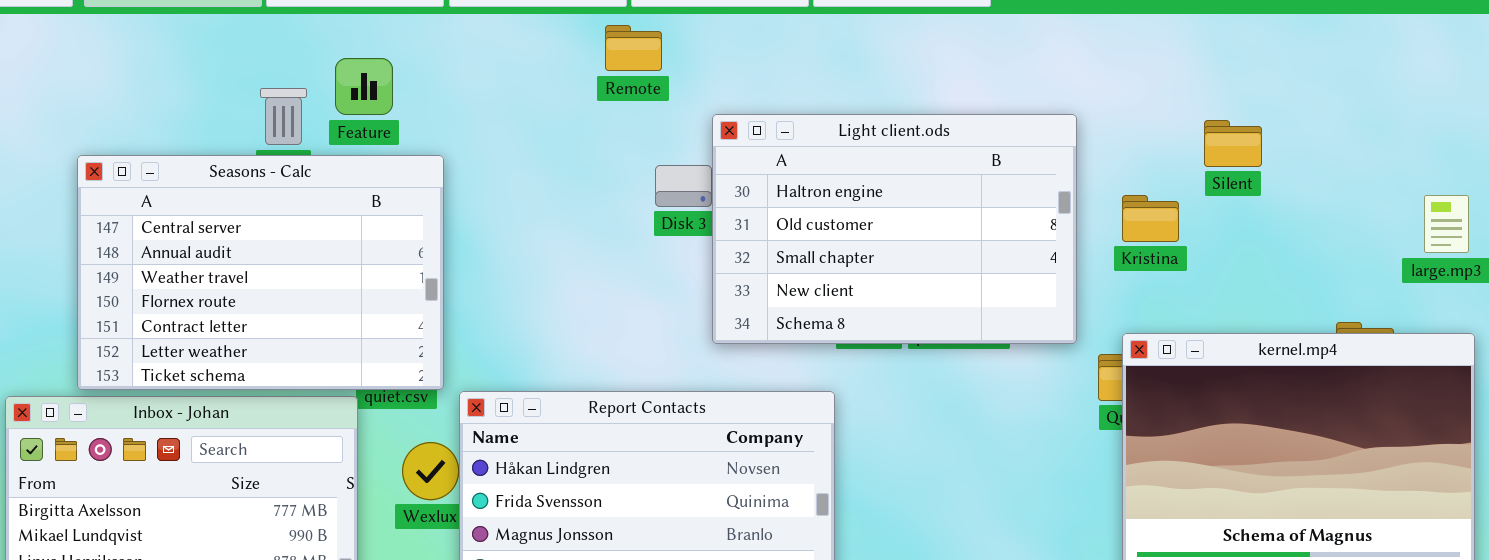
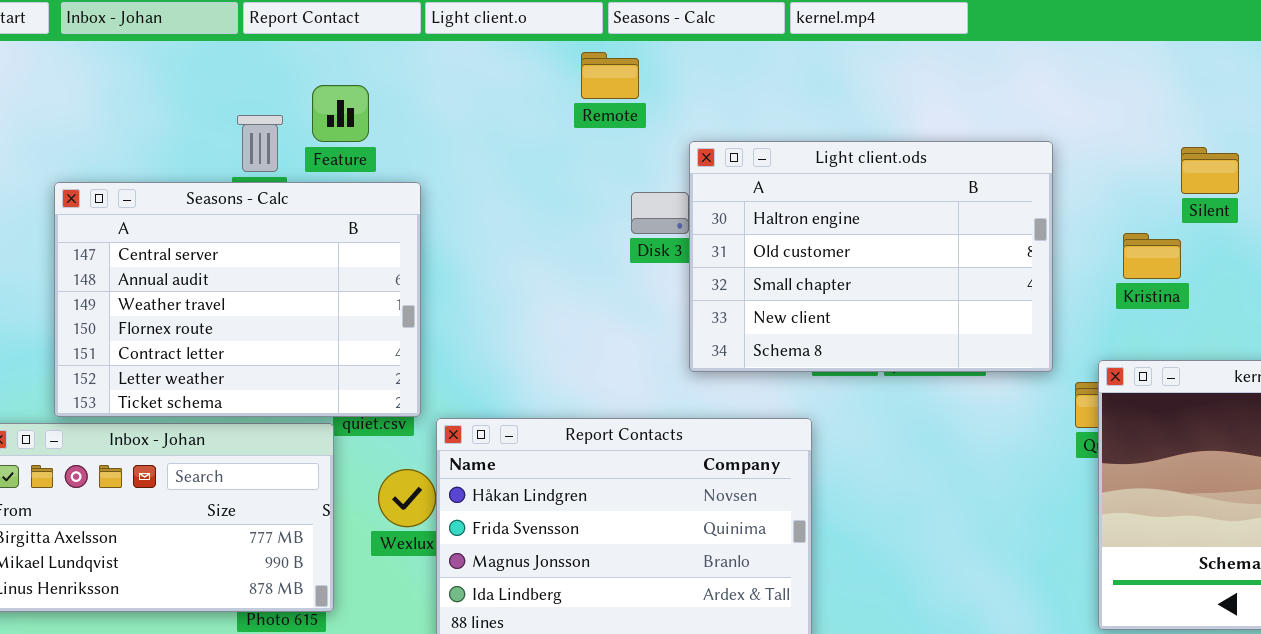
Kristina: [1122,195,1179,242] -> [1123,233,1181,279], moved

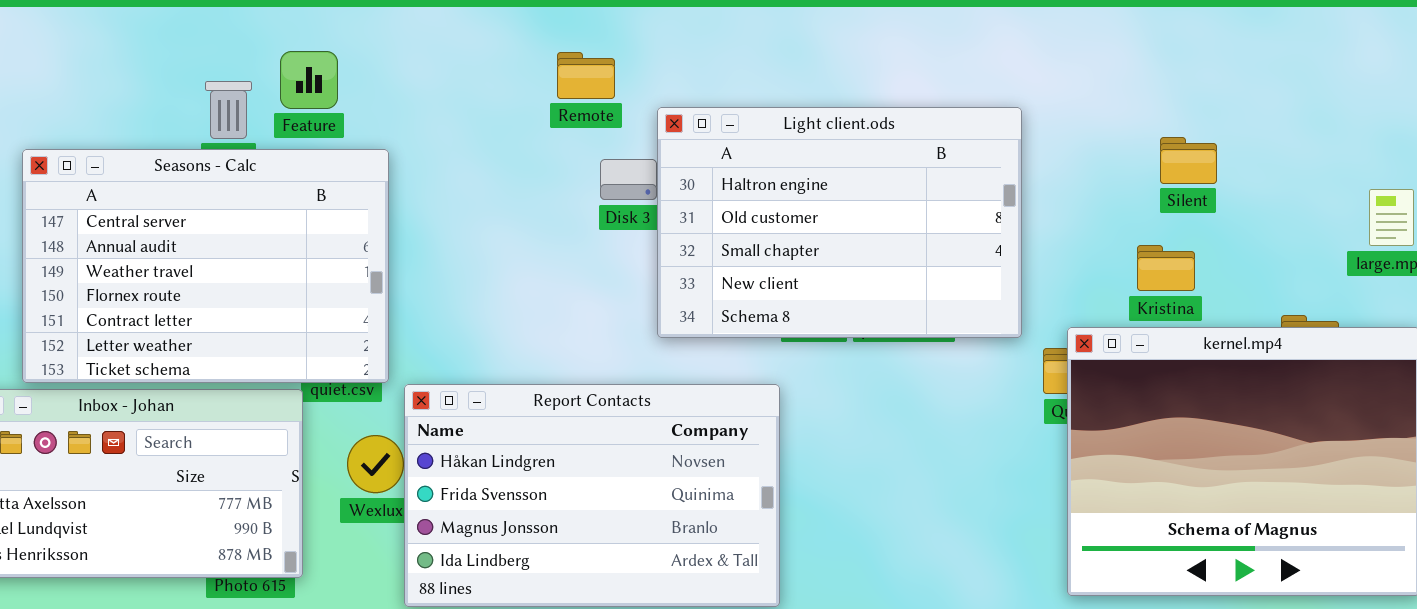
Remote: [581,52,639,99] -> [557,52,615,99], moved
Silent: [1181,147,1239,194] -> [1160,137,1217,184], moved
Kristina: [1123,233,1181,279] -> [1137,245,1195,291], moved

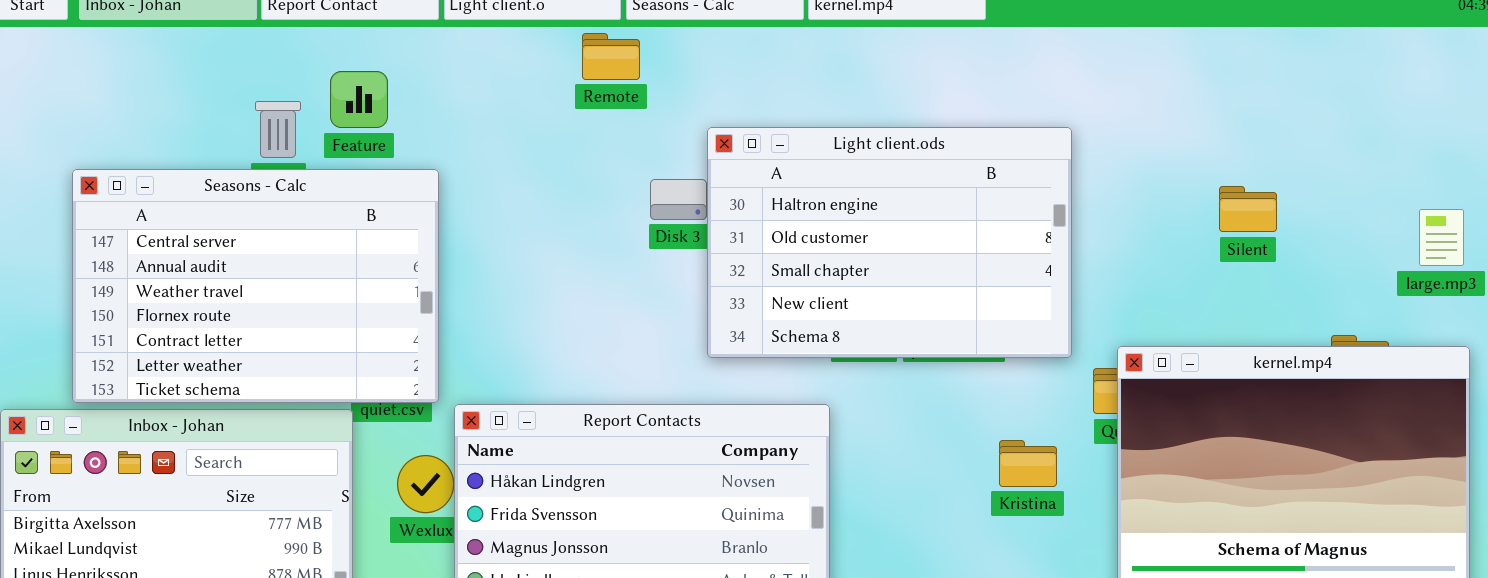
Remote: [557,52,615,99] -> [582,33,640,80], moved
Silent: [1160,137,1217,184] -> [1219,186,1277,232], moved
Kristina: [1137,245,1195,291] -> [999,440,1057,487], moved

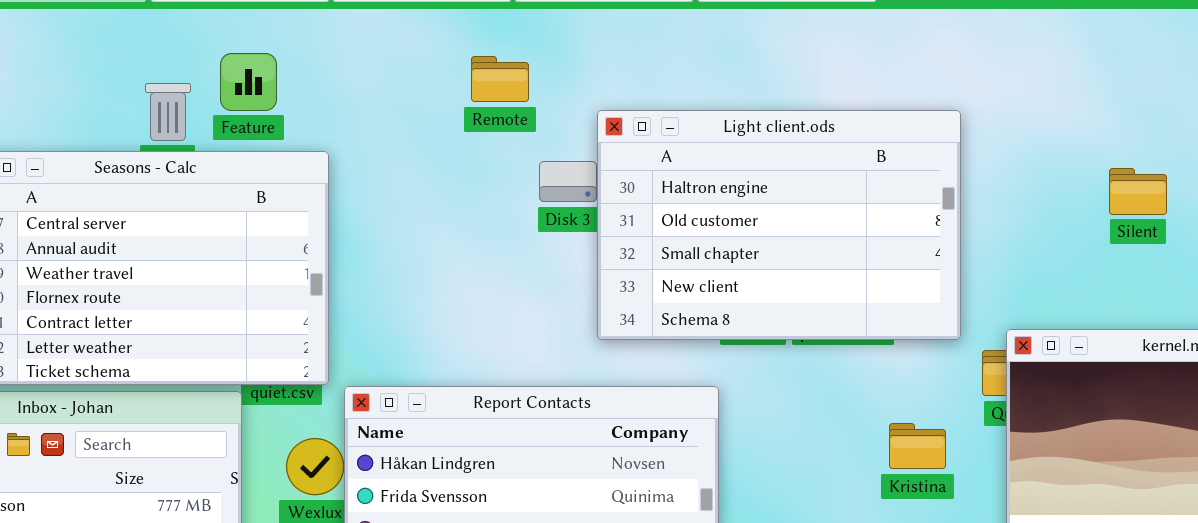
Remote: [582,33,640,80] -> [471,56,529,102], moved

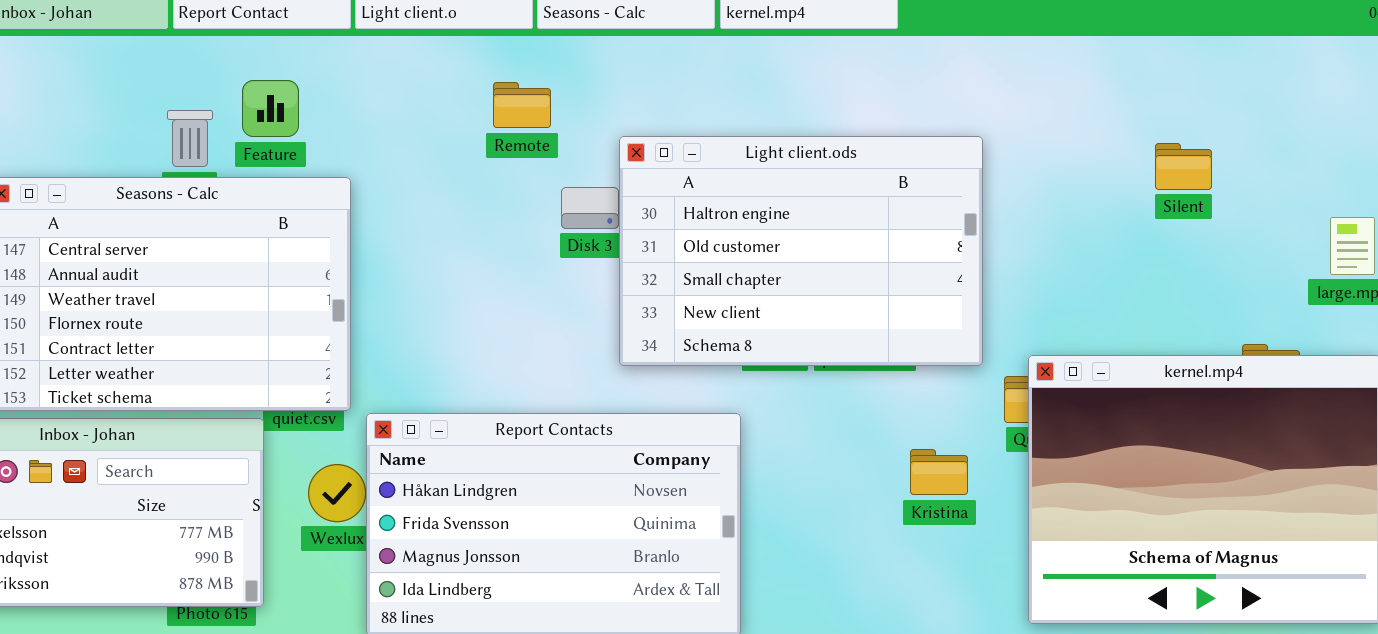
Silent: [1109,168,1167,215] -> [1155,143,1212,190], moved

